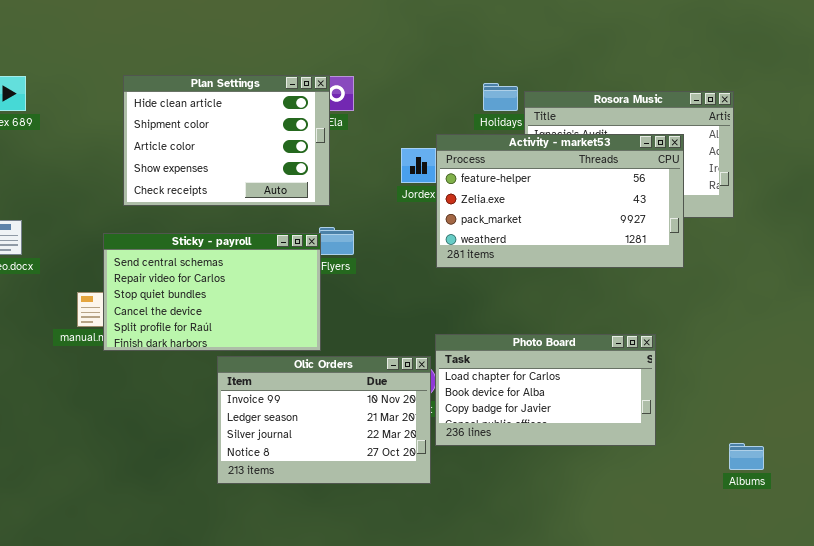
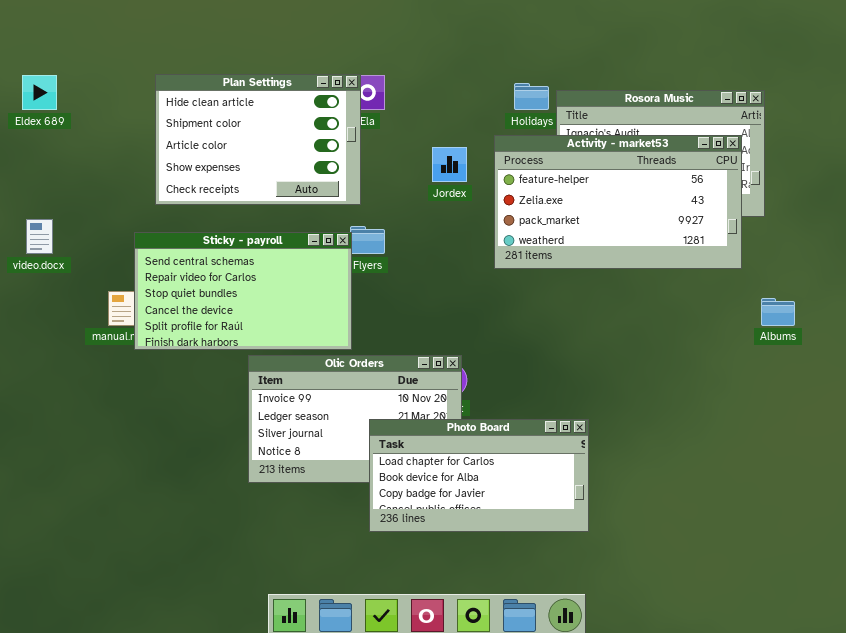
Activity - market53: [436,134,684,268] -> [494,135,742,269], moved
Photo Board: [435,334,656,446] -> [369,419,589,532], moved
Albums: [729,443,764,470] -> [761,298,795,326], moved

